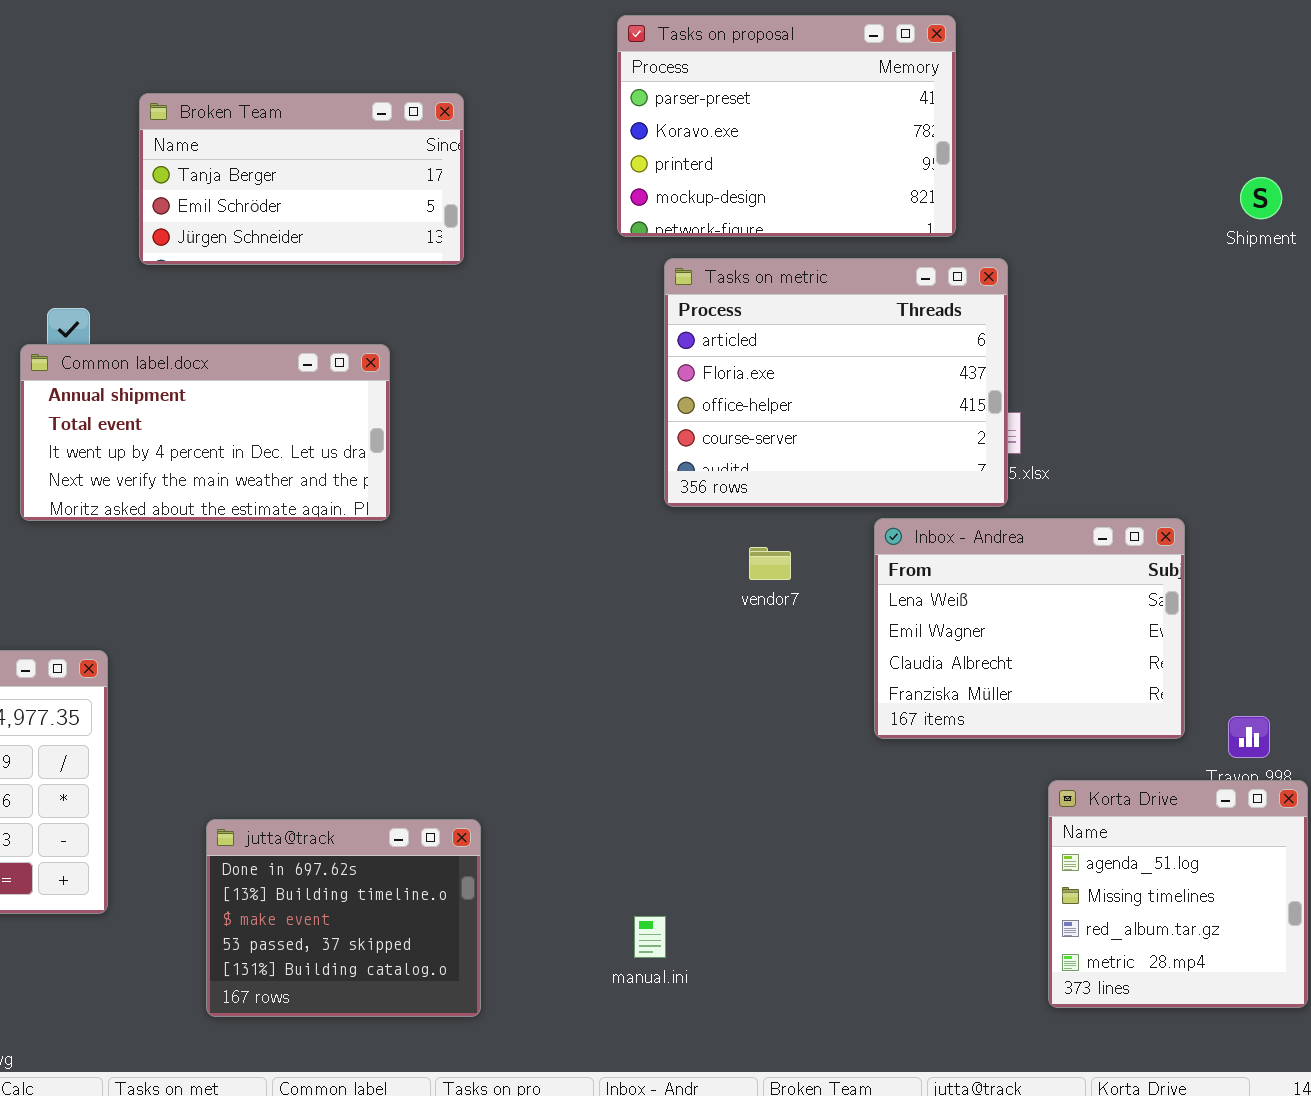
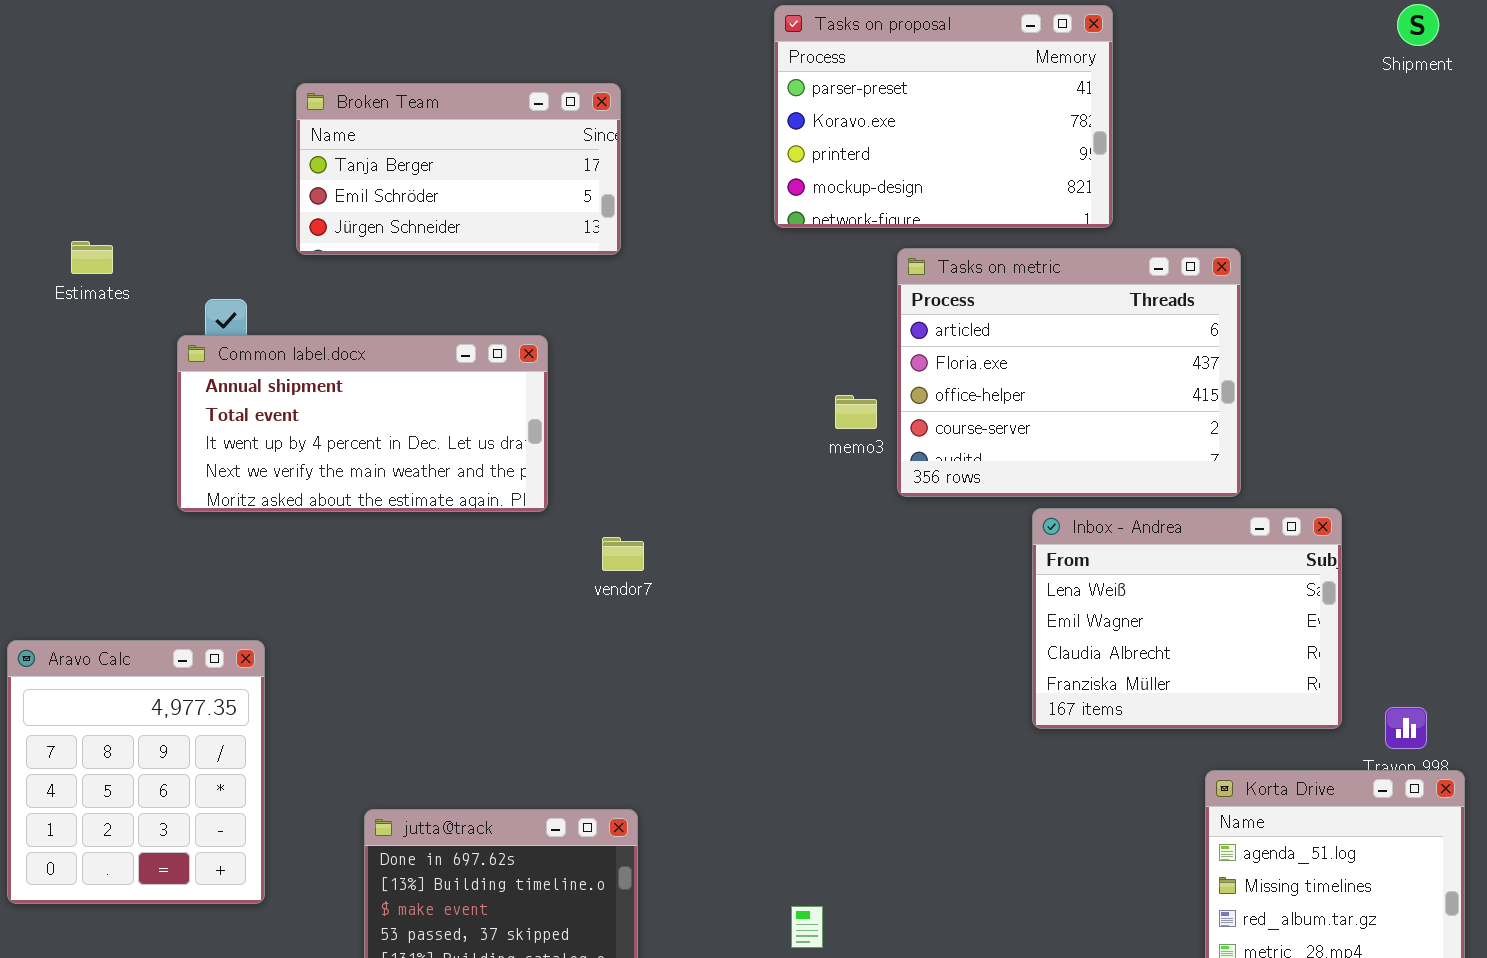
Shipment: [1240,177,1282,219] -> [1397,4,1439,46], moved
Tasks on metric: [664,258,1008,507] -> [897,248,1241,497], moved
vendor7: [749,547,791,580] -> [602,537,644,571], moved

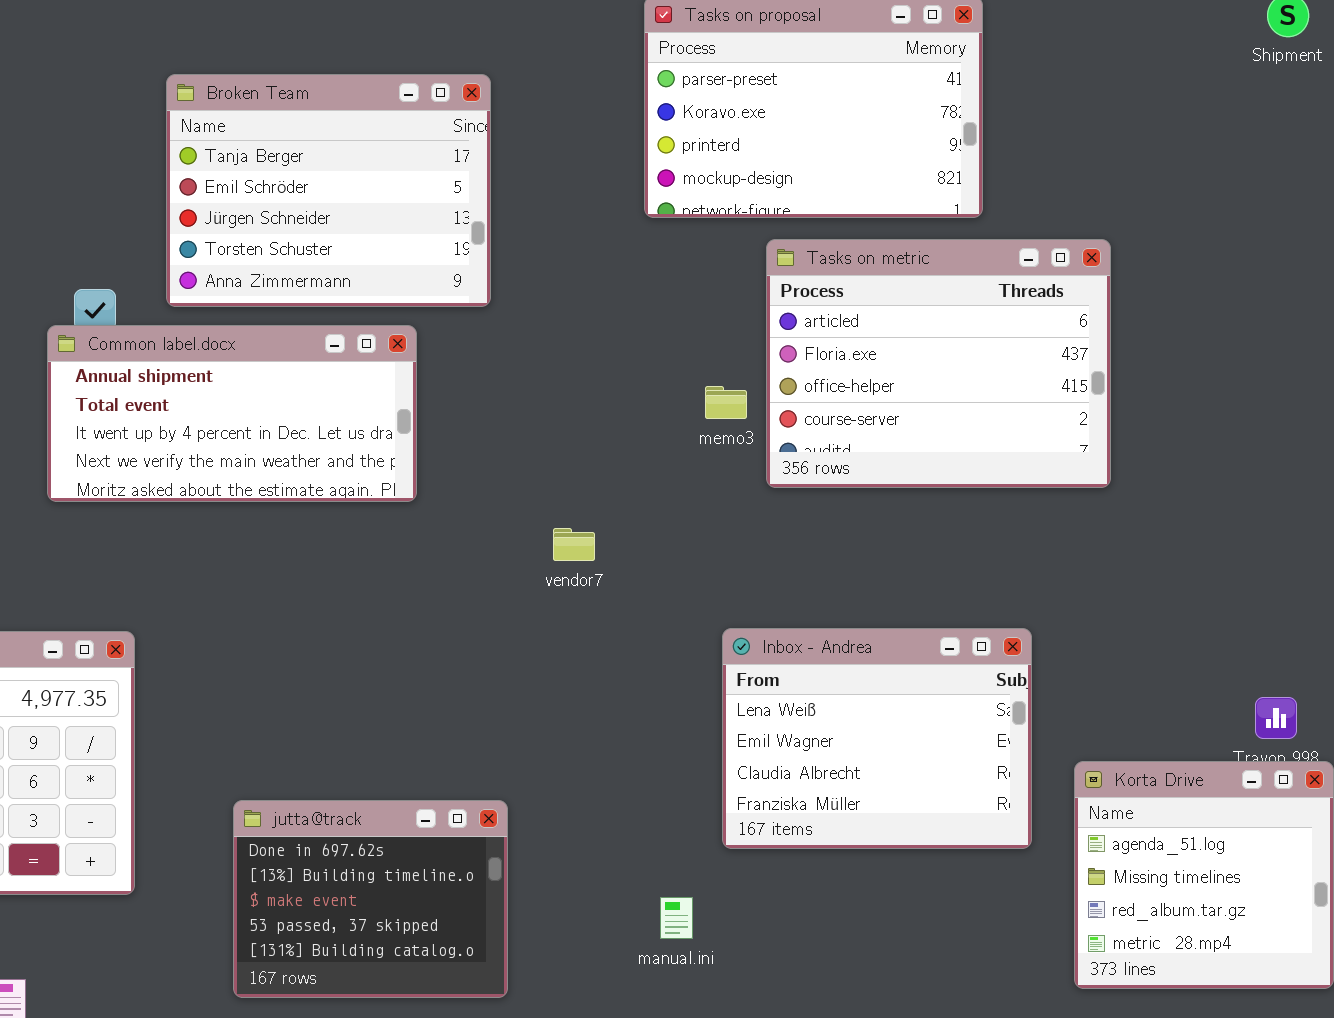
Broken Team: [296,83,621,255] -> [166,74,491,307], resized
Inbox - Andrea: [1032,508,1342,729] -> [722,628,1032,849], moved
vendor7: [602,537,644,571] -> [553,528,595,561], moved

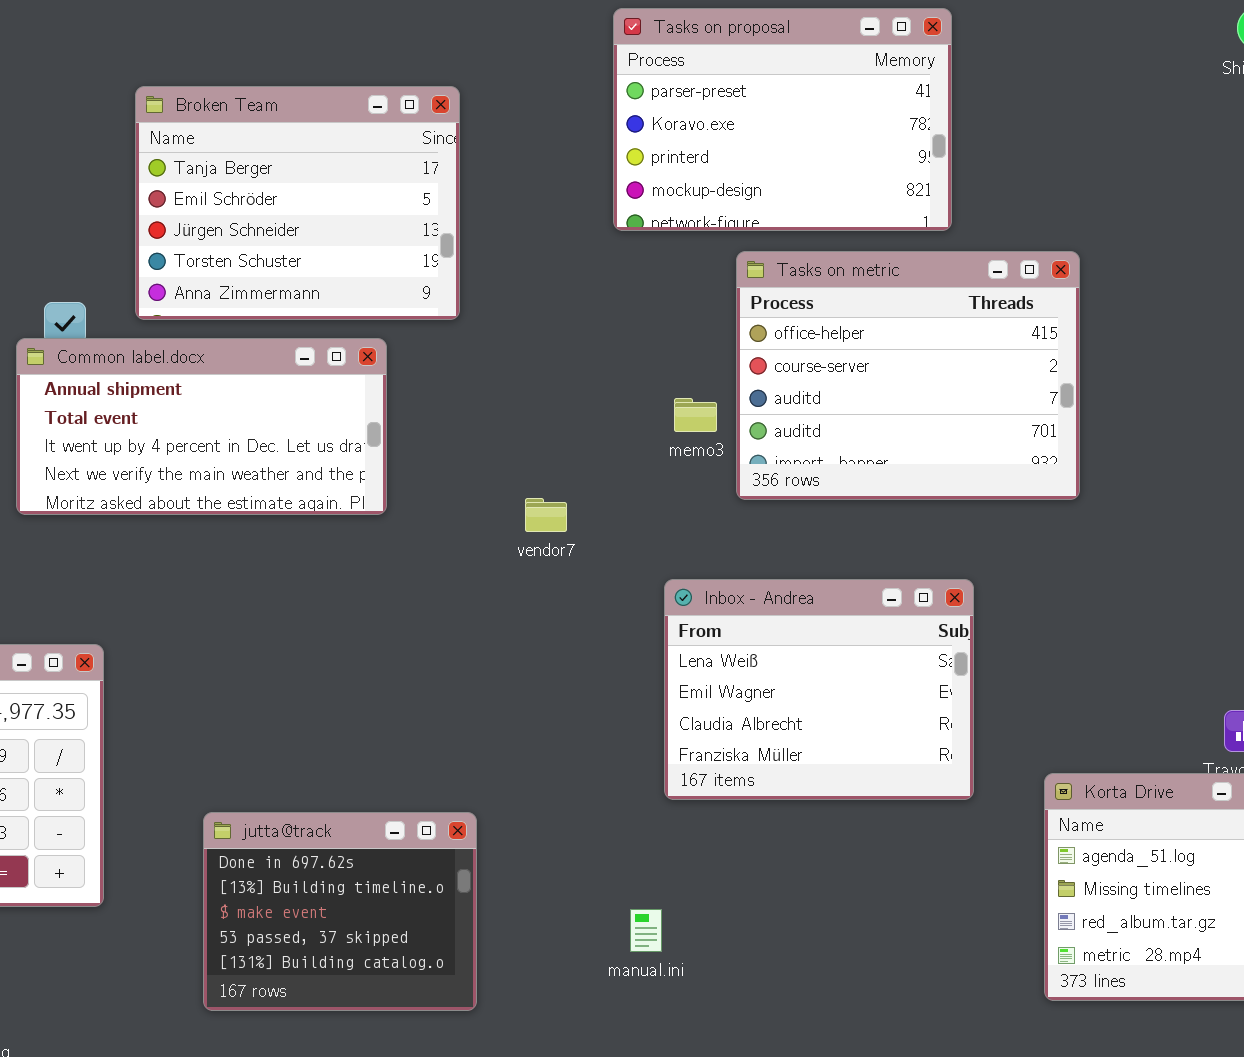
Tasks on metric: [766,239,1111,488] -> [736,251,1080,500], scrolled down 2 rows
vendor7: [553,528,595,561] -> [525,498,567,532], moved
Inbox - Andrea: [722,628,1032,849] -> [664,579,974,800], moved

